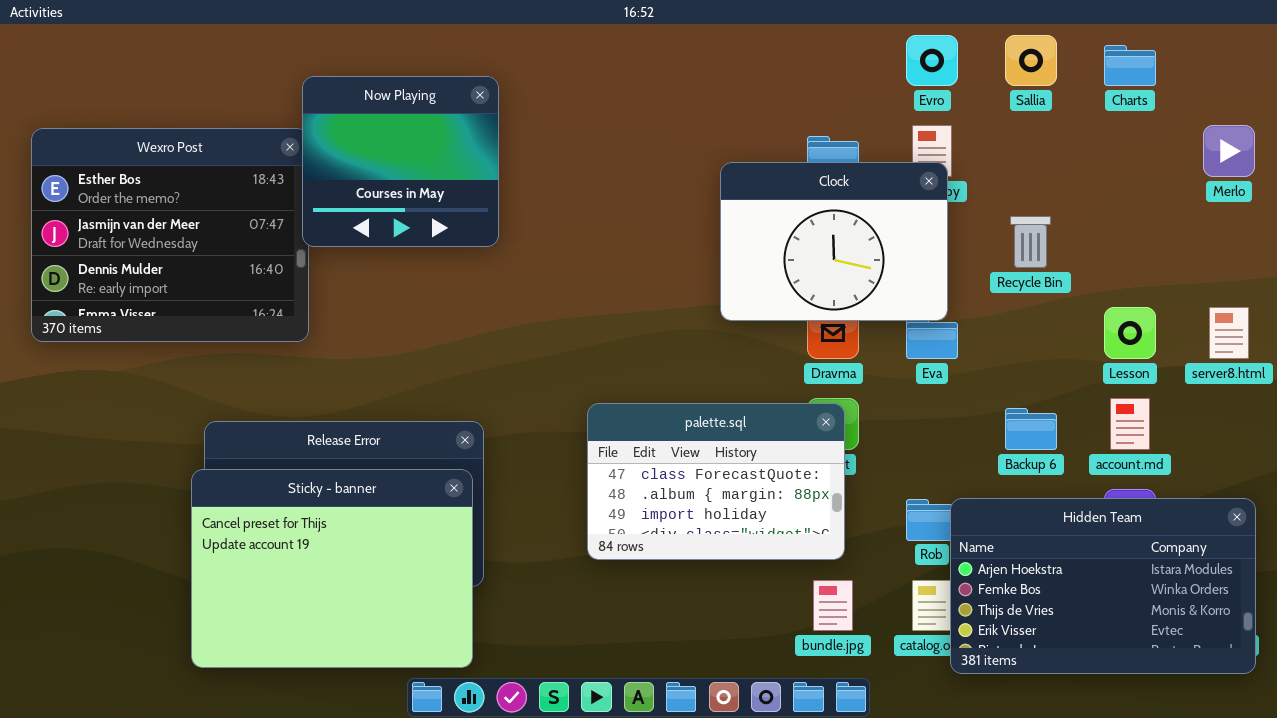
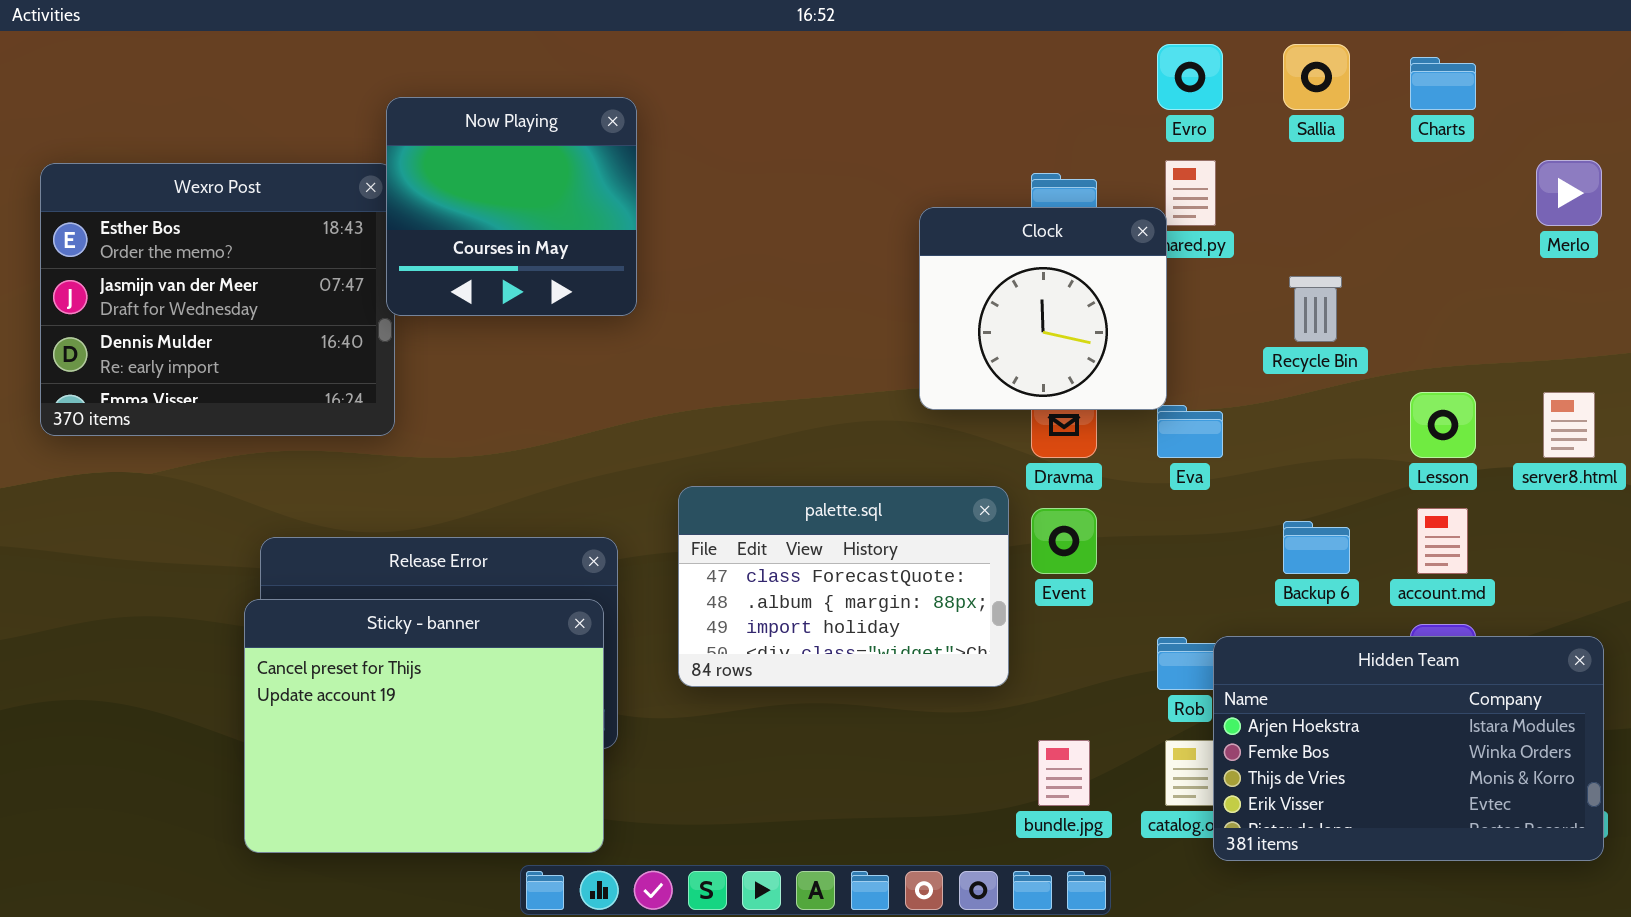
Clock: [720,162,948,321] -> [919,207,1167,410], resized
palette.sql: [587,403,845,560] -> [678,486,1009,687], moved

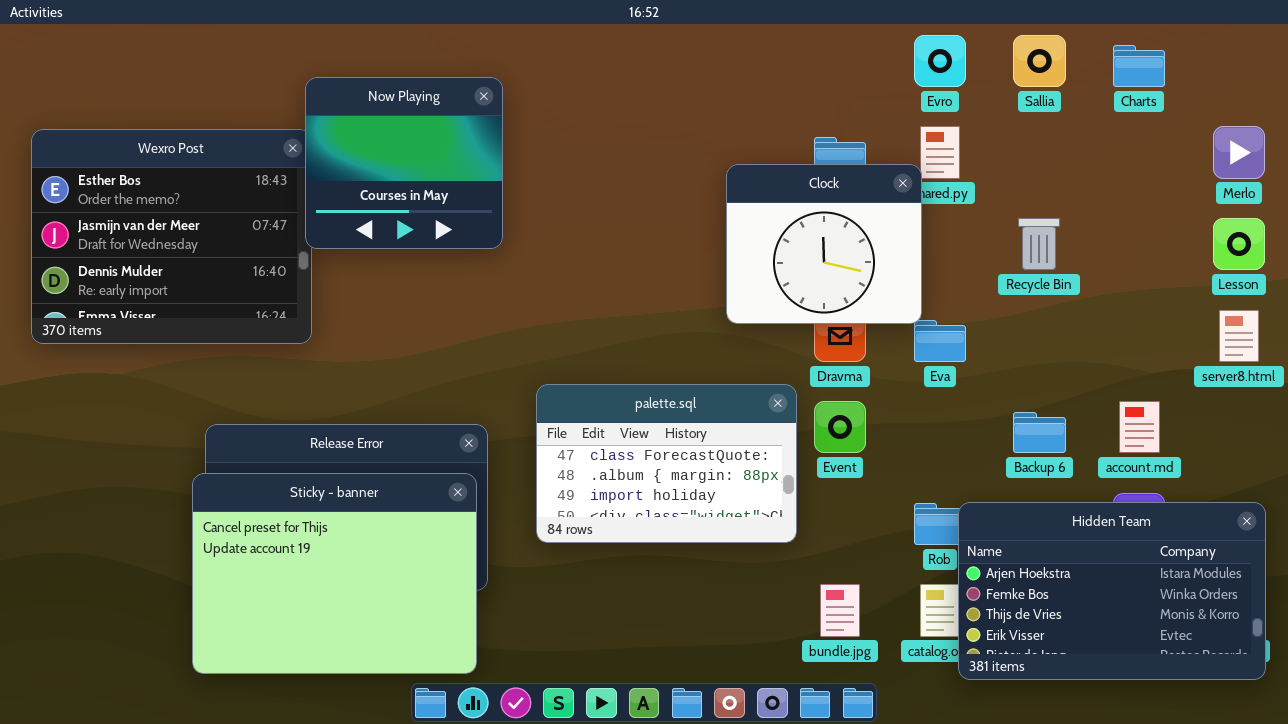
Lesson: [1410,392,1476,458] -> [1213,218,1265,270], moved

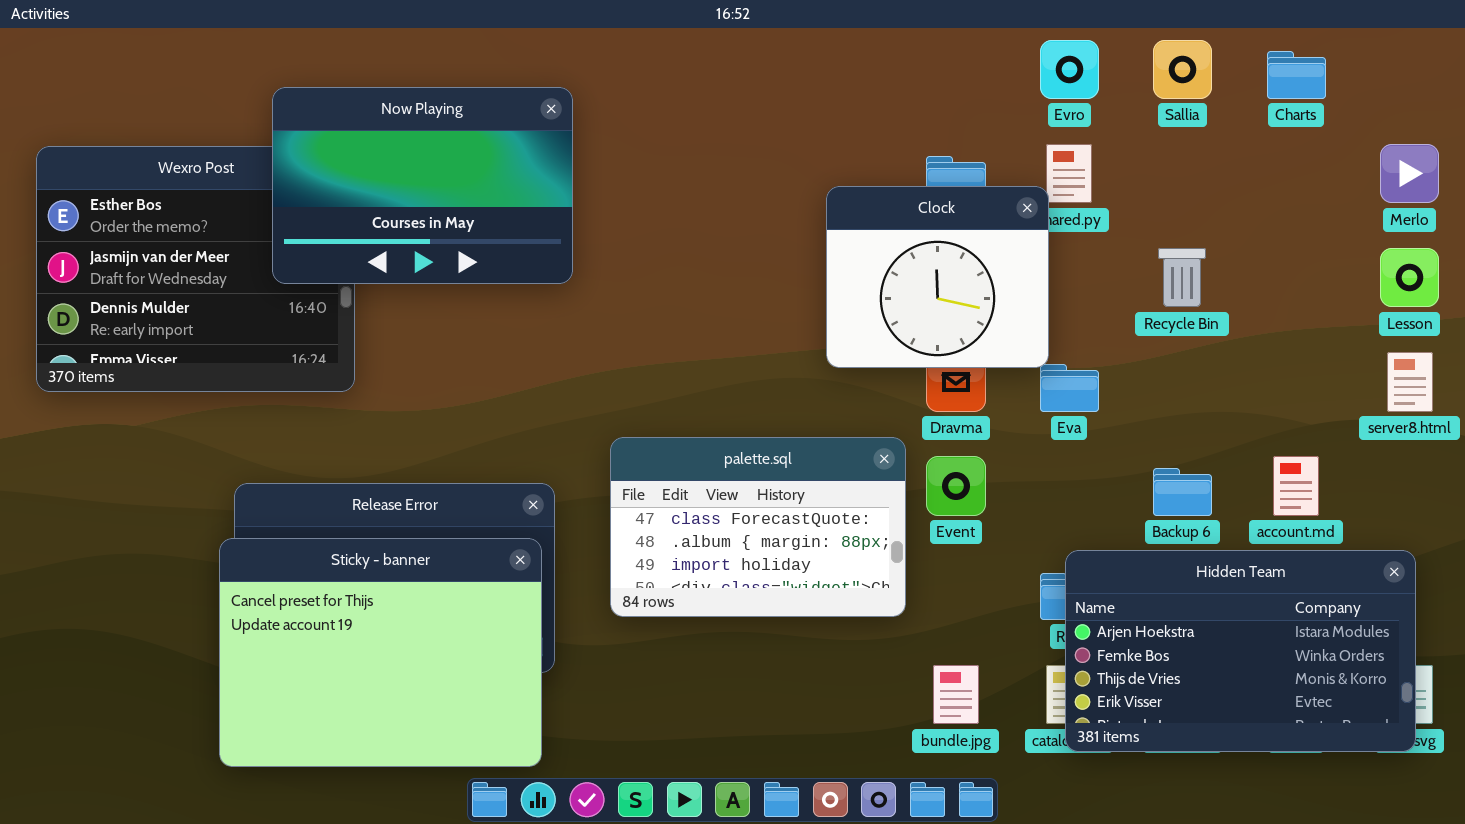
Now Playing: [305,77,503,249] -> [272,87,573,284], resized
Hidden Team: [958,502,1266,680] -> [1065,550,1416,752], moved

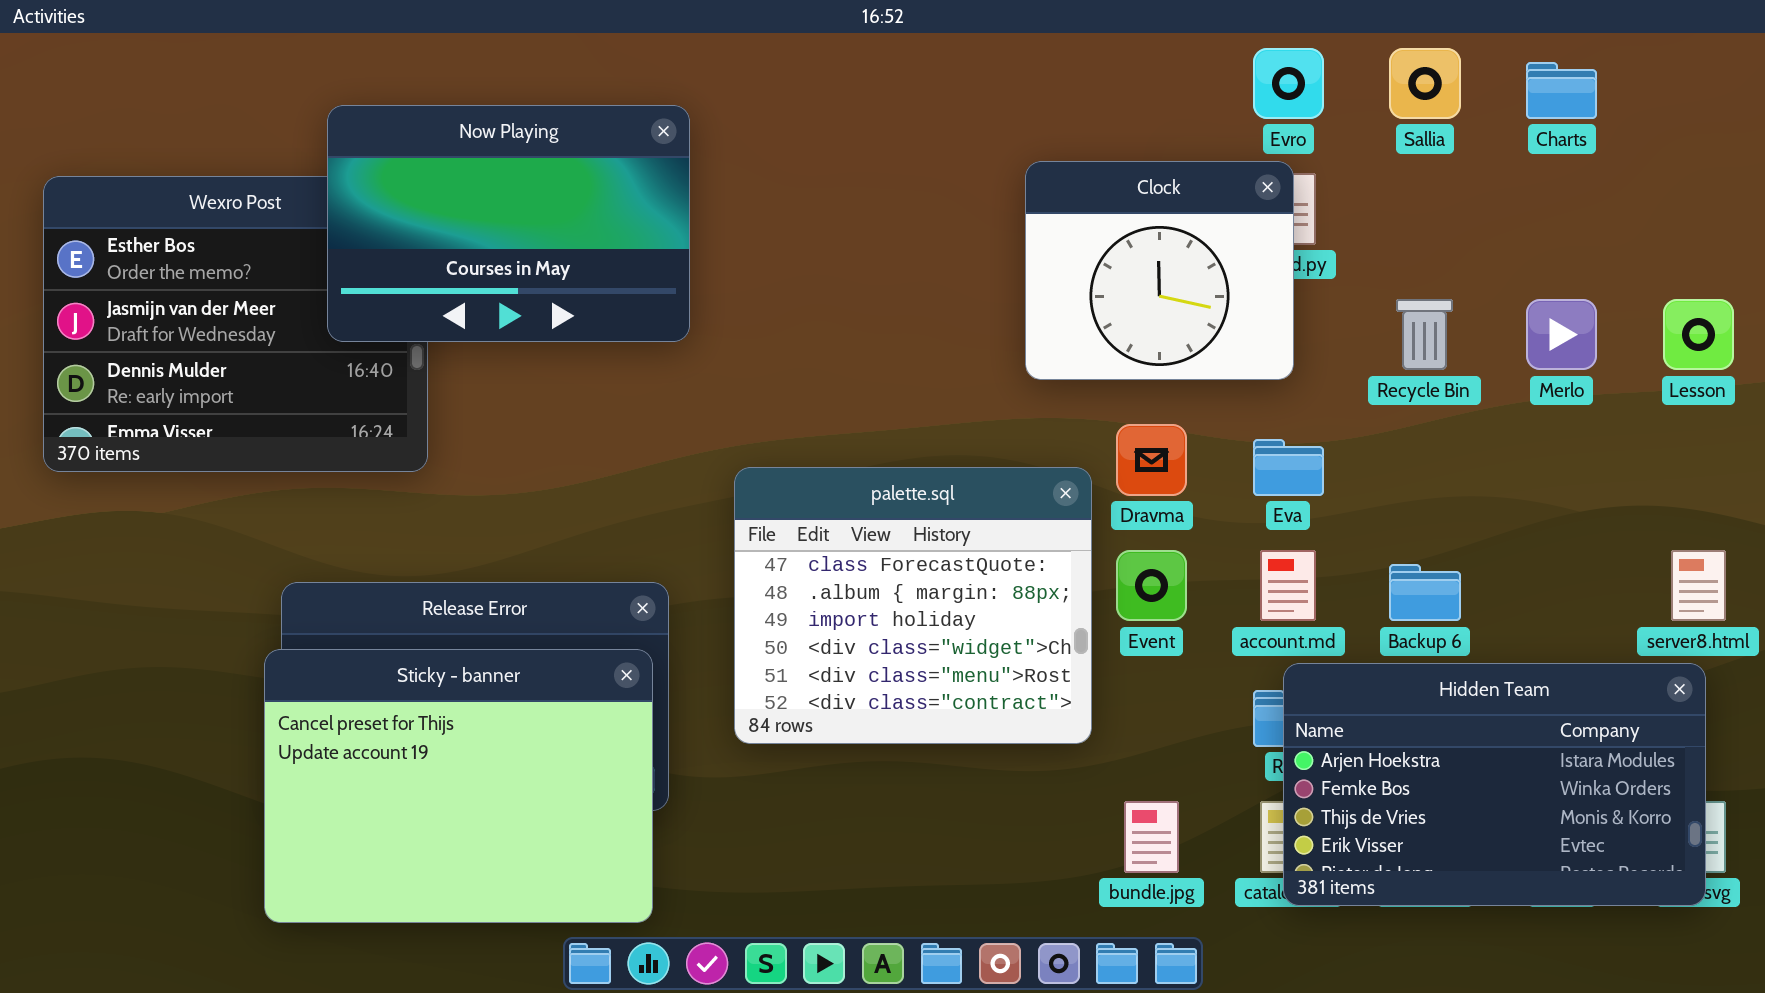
Merlo: [1380,144,1439,203] -> [1526,299,1597,370], moved
Clock: [826,186,1049,368] -> [1025,161,1294,380], moved
server8.html: [1387,352,1433,412] -> [1671,550,1726,621], moved
palette.sql: [610,437,906,617] -> [734,467,1092,744], resized
account.md: [1273,456,1319,516] -> [1260,550,1316,621], moved

